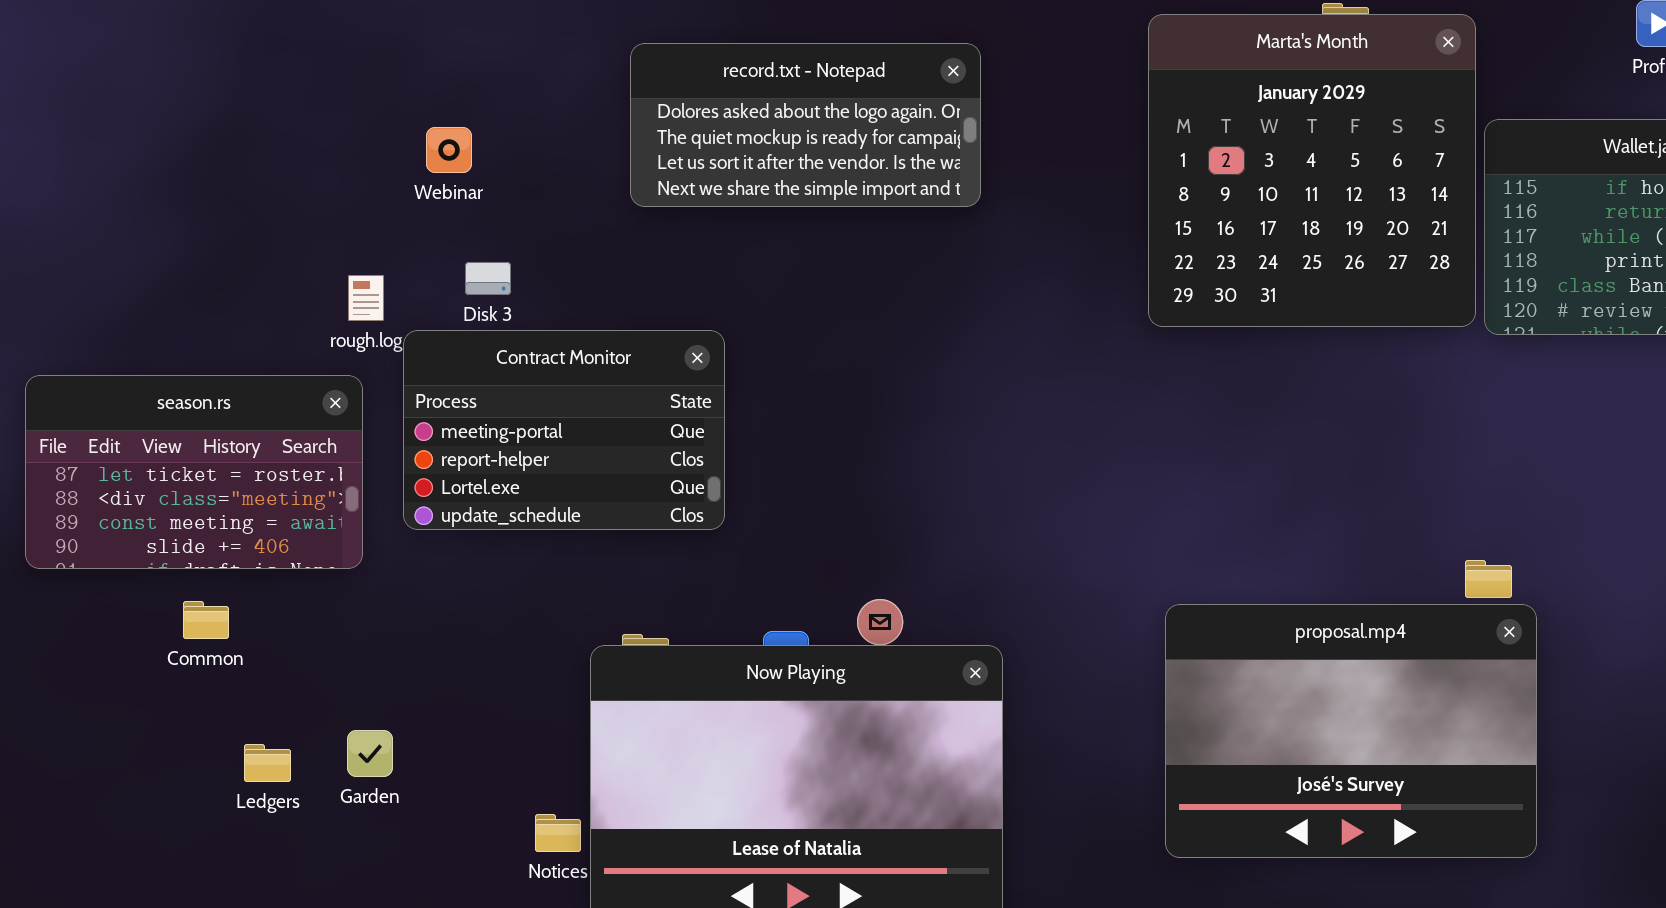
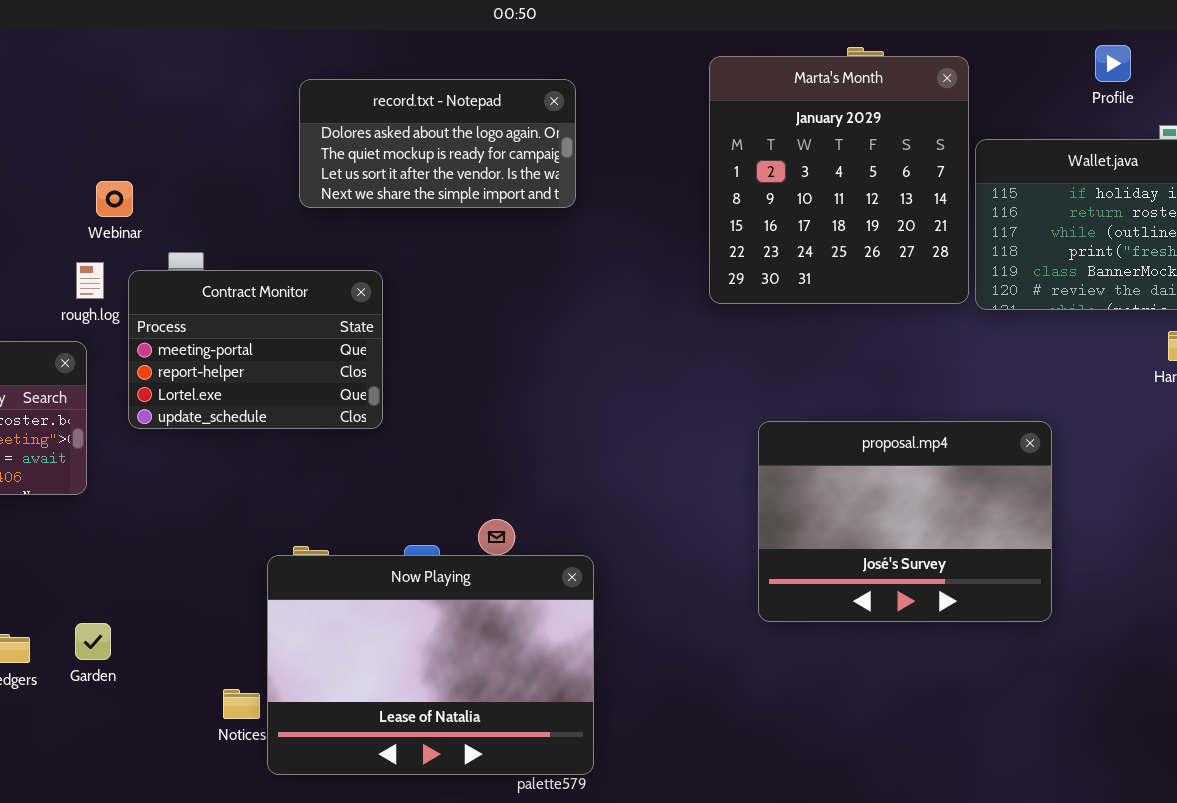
Webinar: [426,127,472,173] -> [96,181,133,217], moved
Contract Monitor: [403,330,725,530] -> [128,270,383,429], moved
proposal.mp4: [1165,604,1537,858] -> [758,421,1052,622], moved

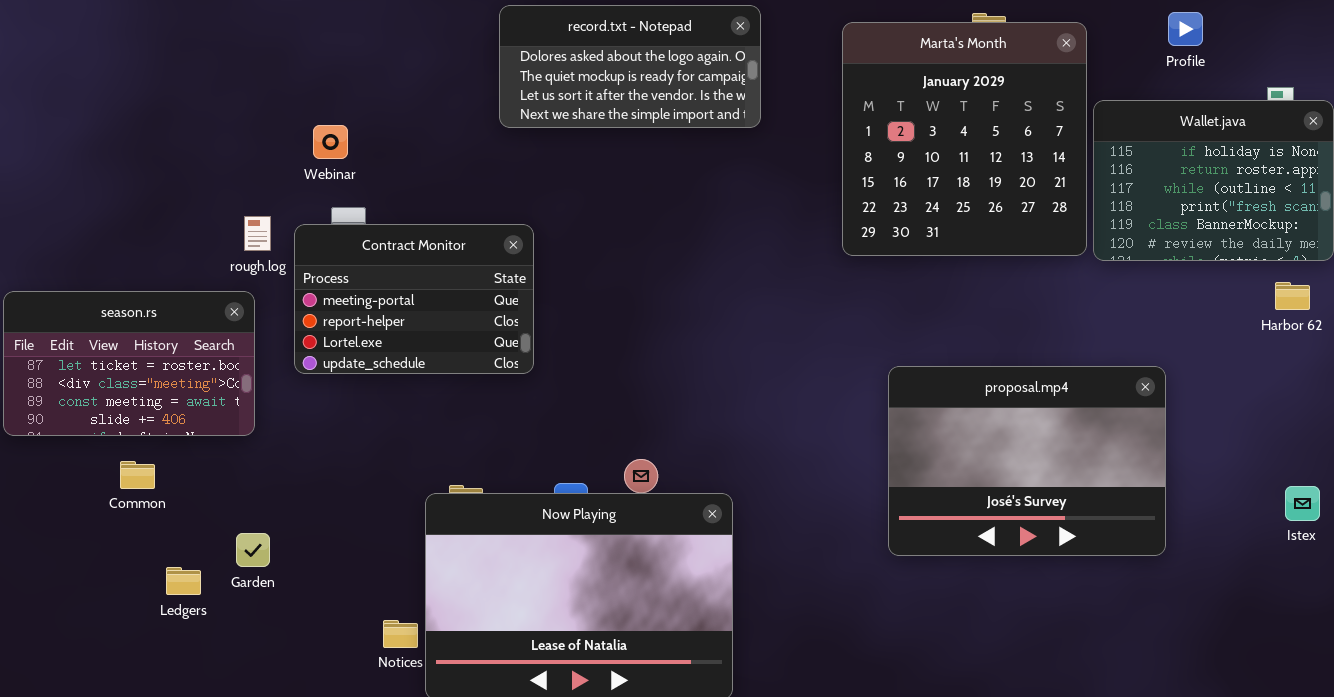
Profile: [1095,45,1131,82] -> [1168,12,1203,46], moved
record.txt - Notepad: [299,79,576,208] -> [499,5,761,128], moved
Webinar: [96,181,133,217] -> [313,125,348,159], moved
Garden: [75,623,111,660] -> [236,533,270,567], moved

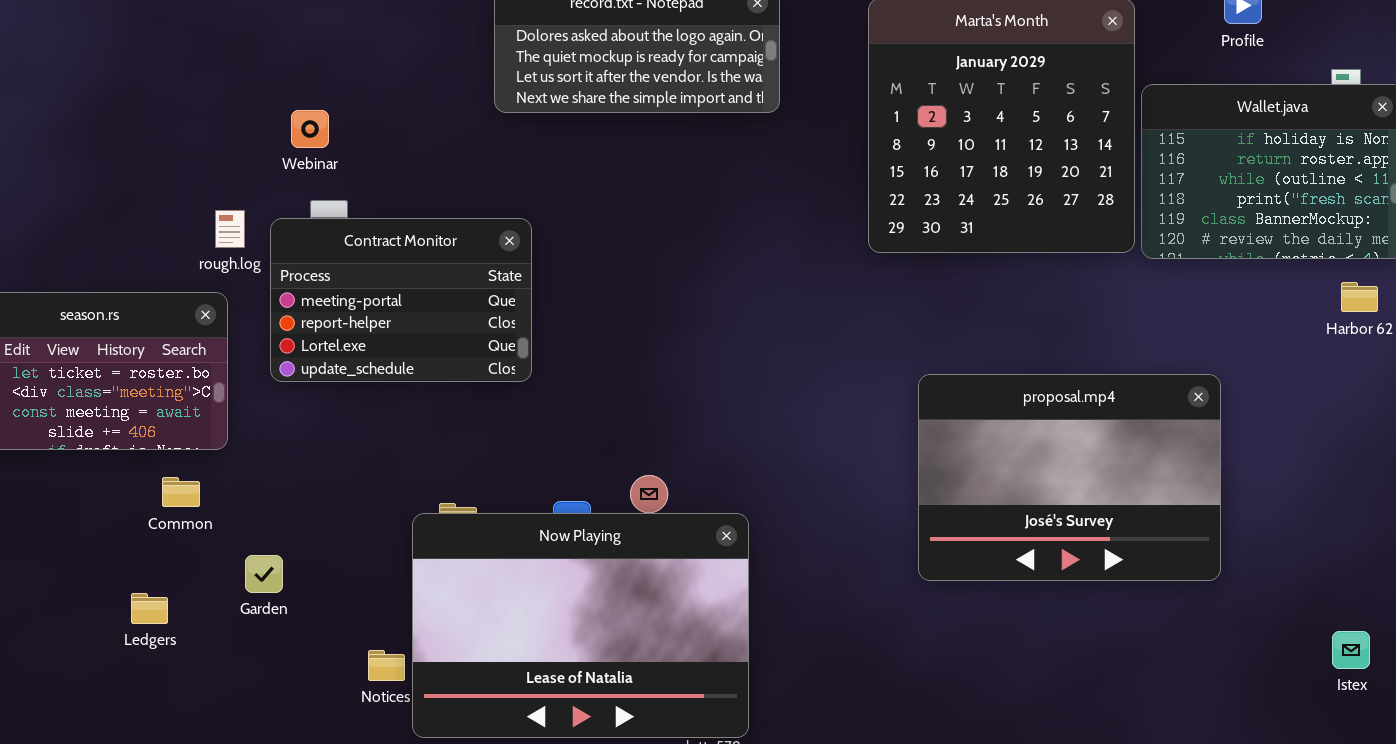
Common: [120,461,155,489] -> [162,477,200,507], moved
Istex: [1285,486,1320,521] -> [1332,631,1370,669], moved
Garden: [236,533,270,567] -> [245,555,283,593], moved

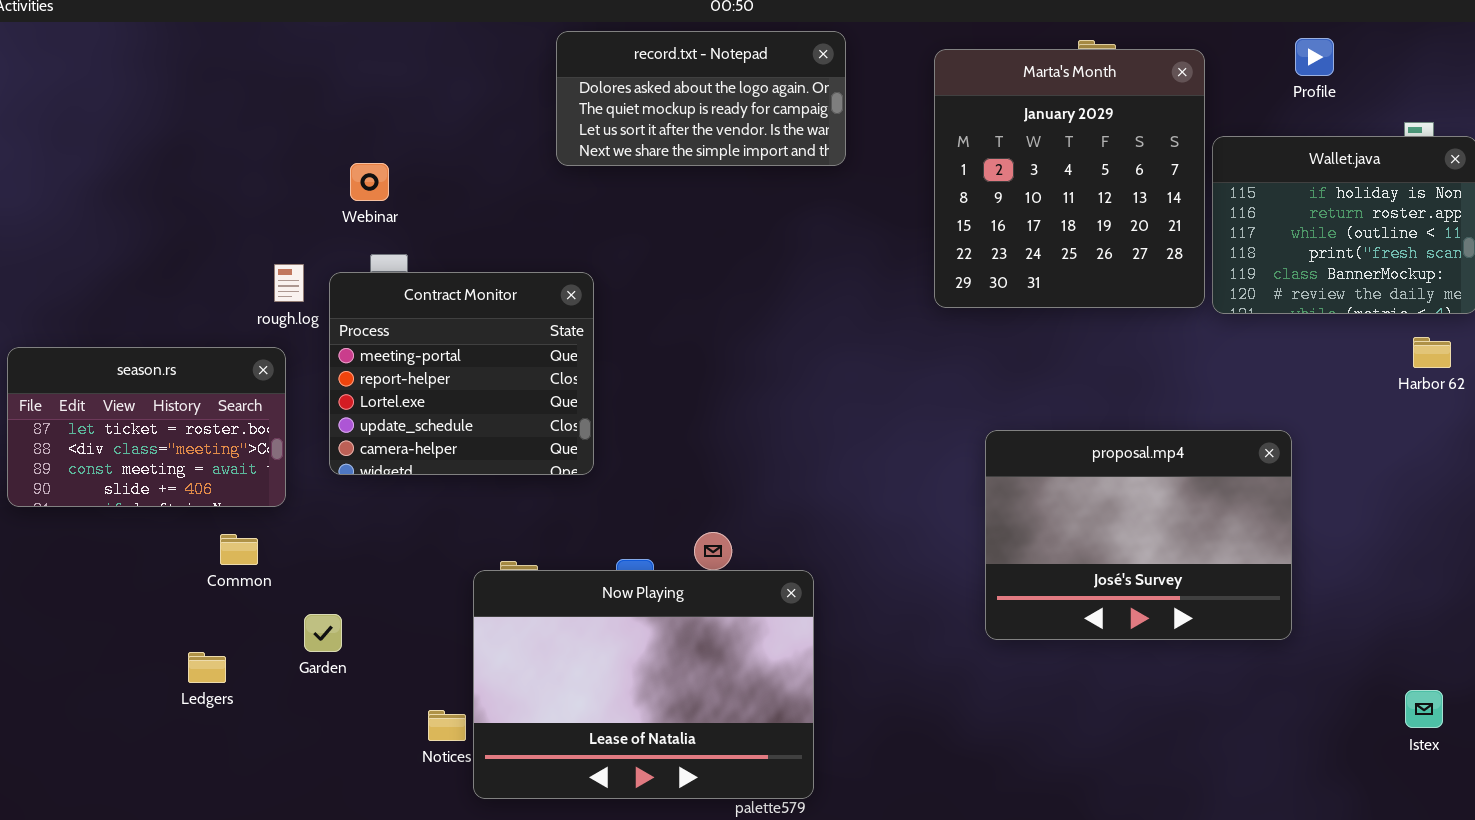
Contract Monitor: [270,218,532,382] -> [329,272,594,475], resized

